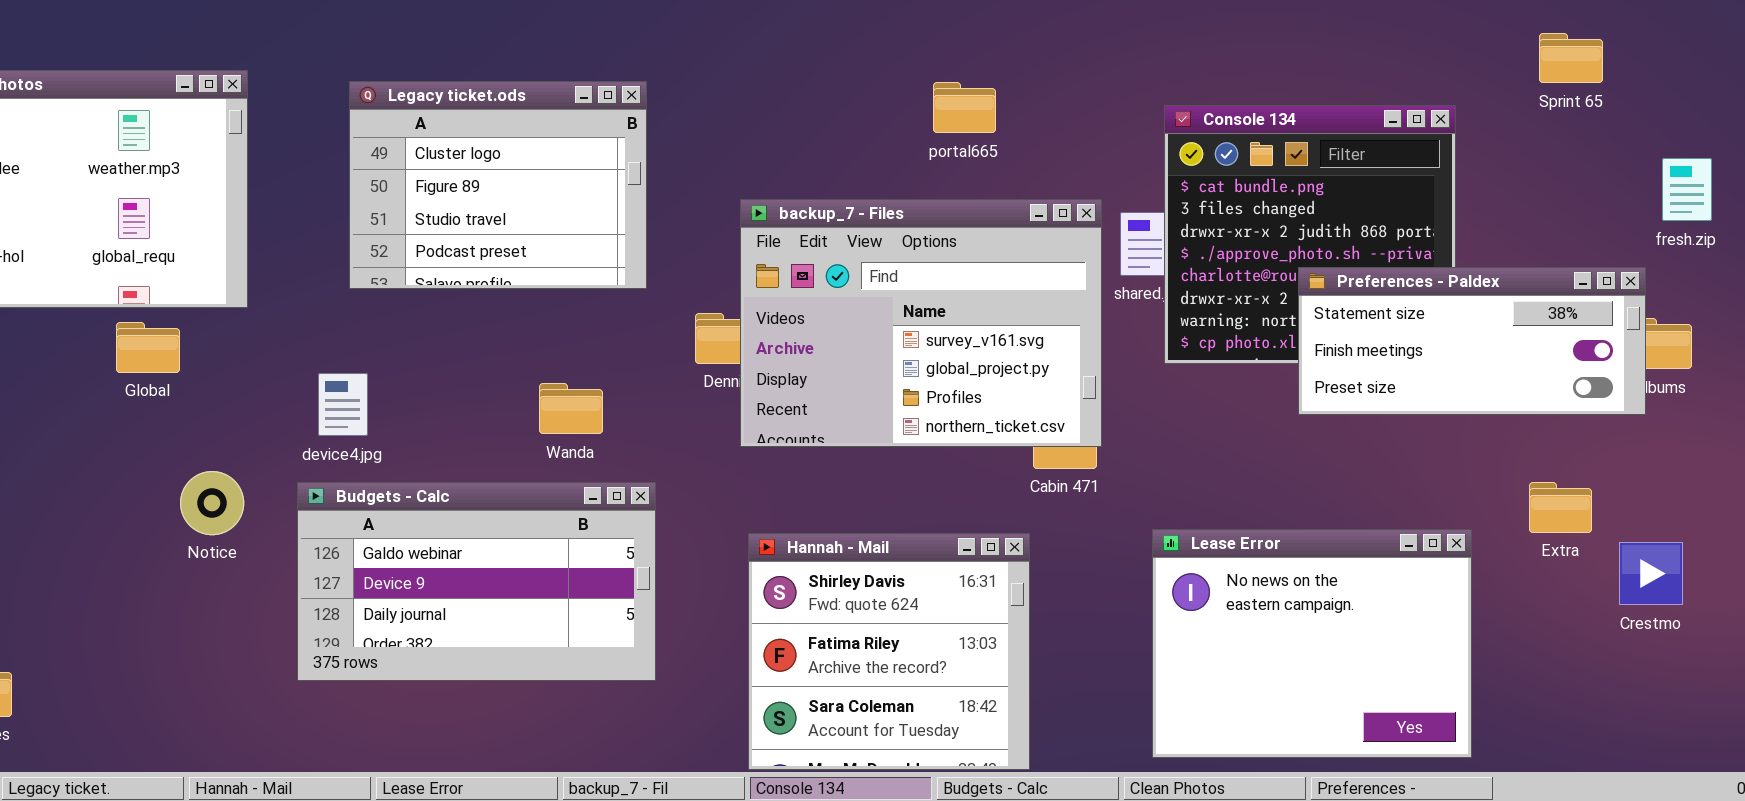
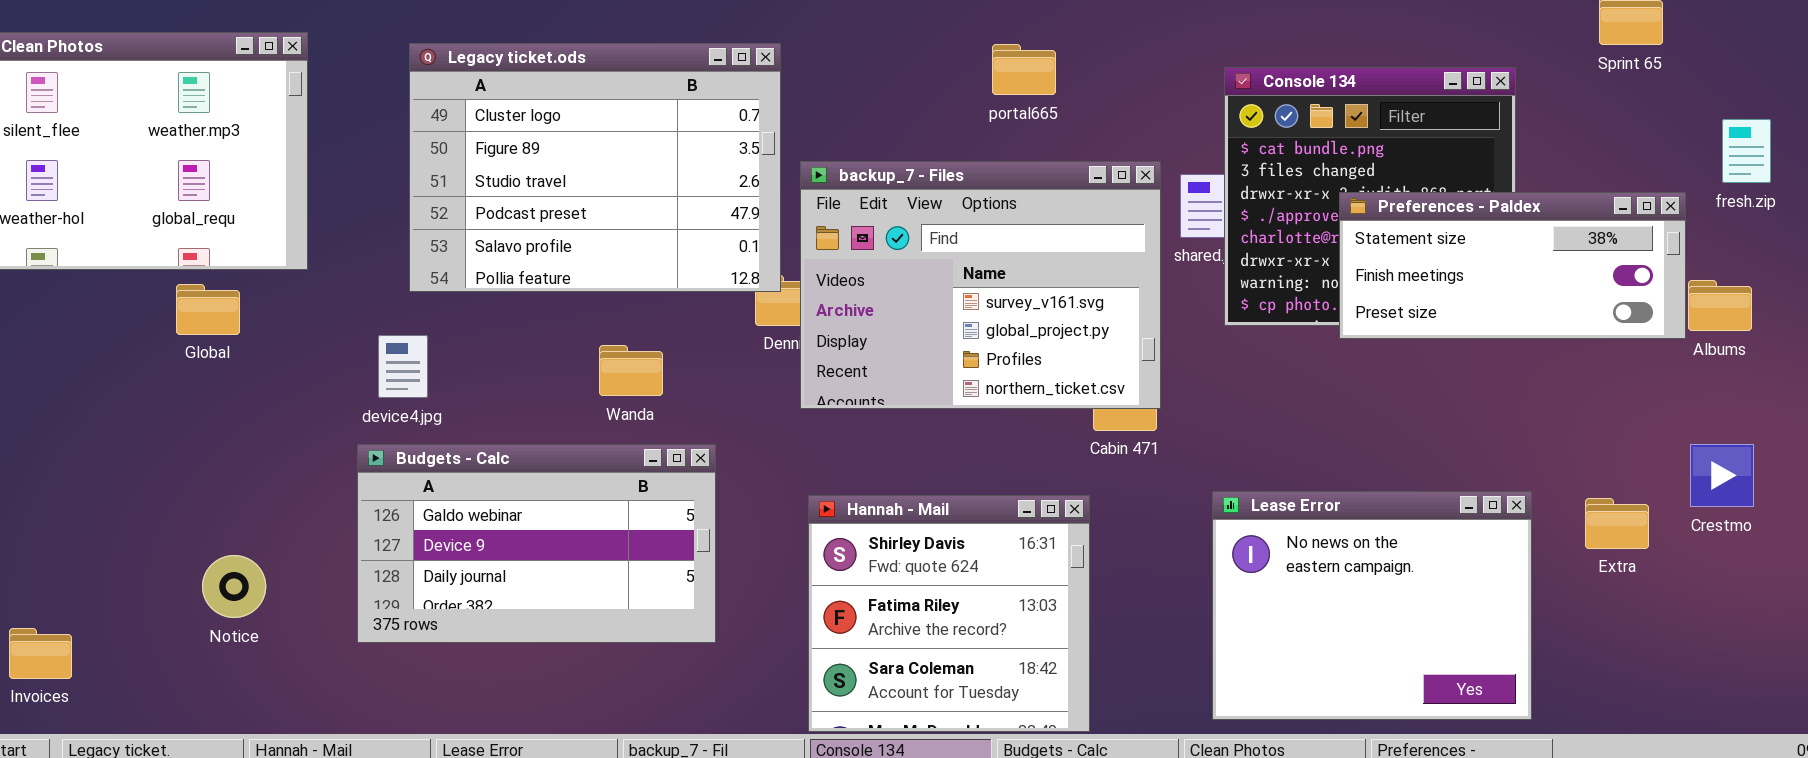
Legacy ticket.ods: [349,81,647,289] -> [409,43,781,292], resized
Preferences - Paldex: [1298,267,1646,415] -> [1339,192,1686,339], moved
Notice: [180,471,244,535] -> [202,555,266,618], moved
Extra: [1529,482,1592,533] -> [1585,498,1649,549], moved
Crestmo: [1619,542,1683,605] -> [1690,444,1754,507], moved

